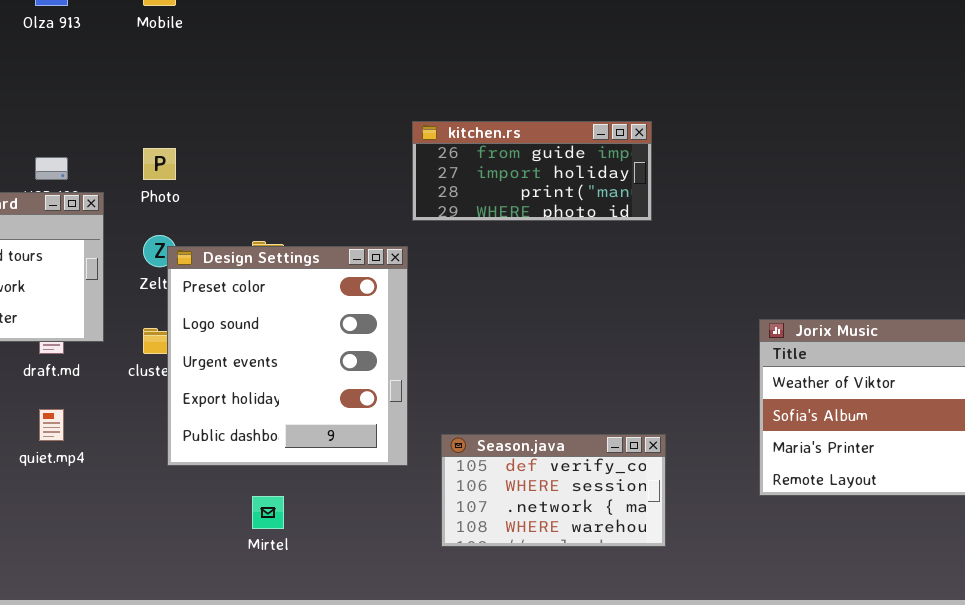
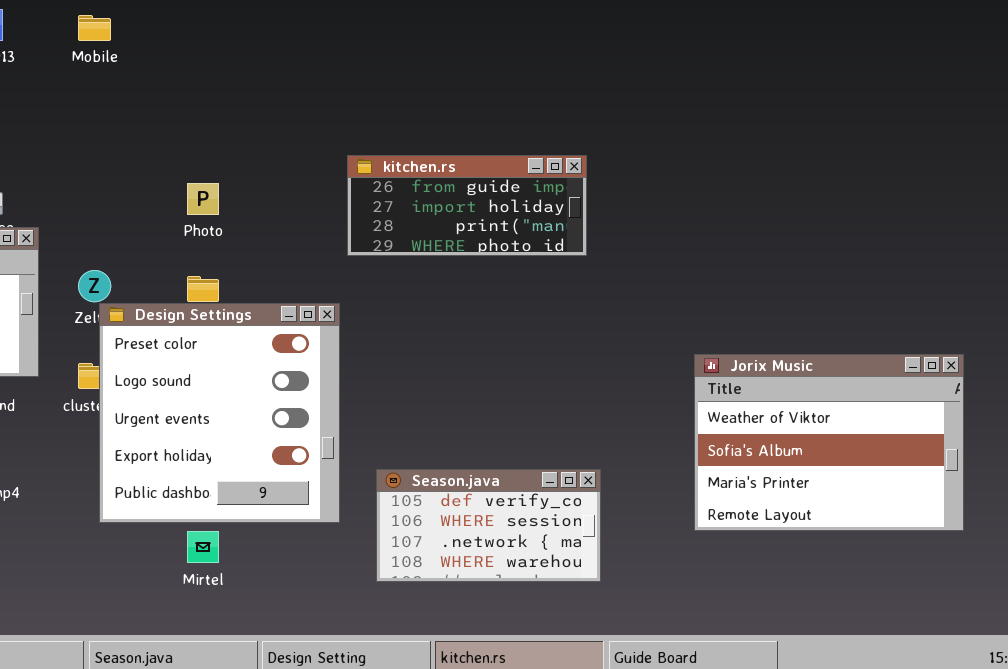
Photo: [143,148,176,180] -> [187,183,219,215], moved
Design Settings: [167,246,408,466] -> [99,303,340,523], moved

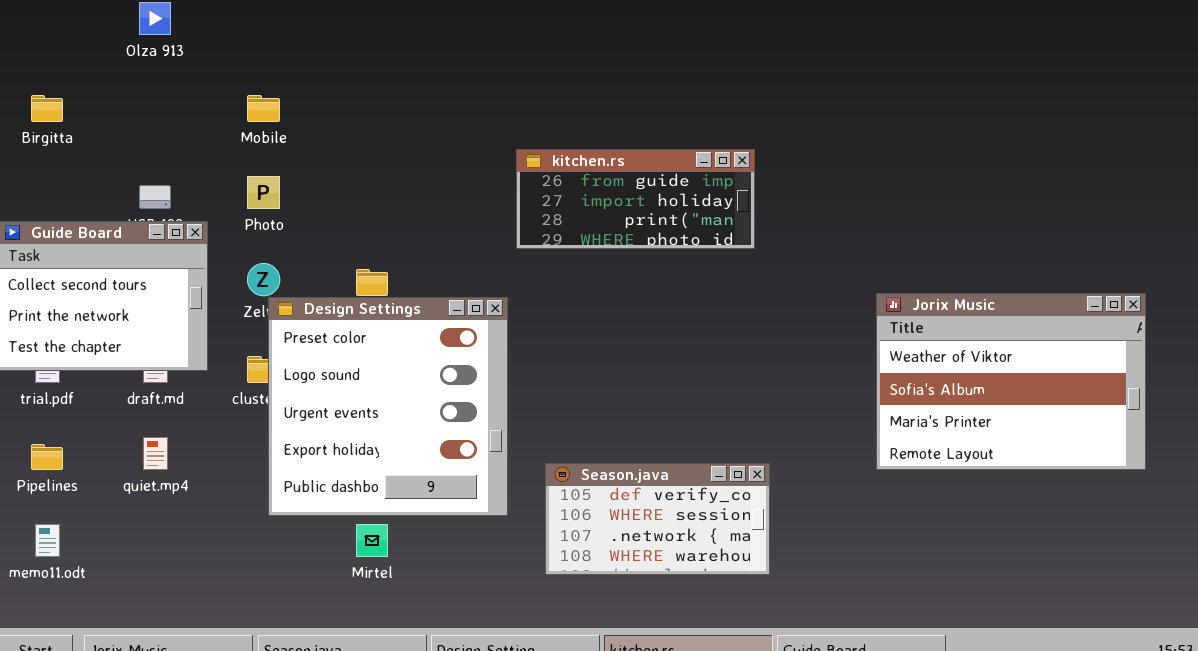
Mobile: [78,15,111,41] -> [247,95,280,122], moved
Photo: [187,183,219,215] -> [247,176,280,209], moved
Jorix Music: [694,354,964,531] -> [876,293,1146,470], moved

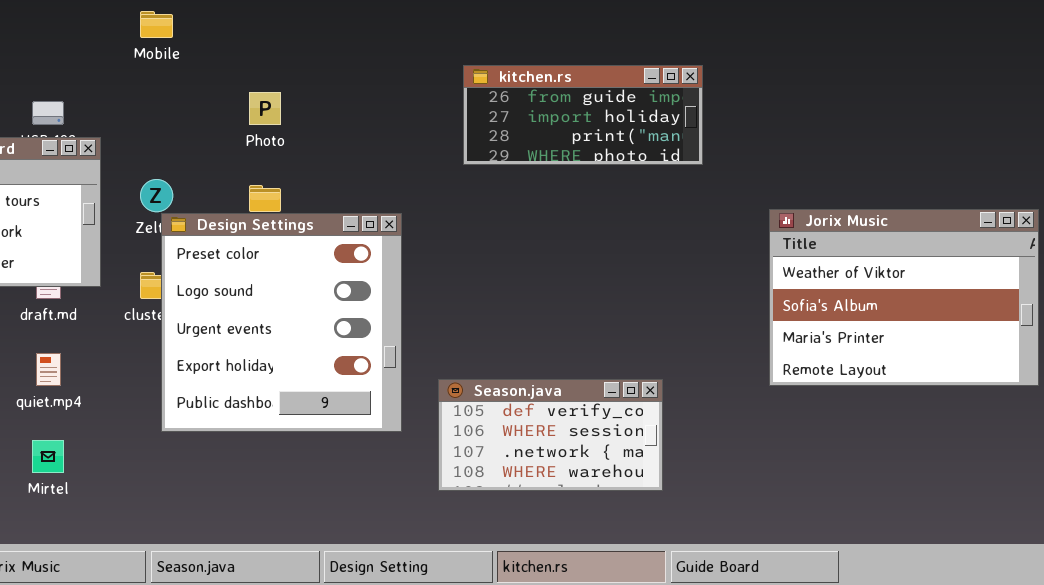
kitchen.rs: [516,149,755,249] -> [463,65,703,165], moved
Photo: [247,176,280,209] -> [249,92,281,125], moved
Mirtel: [356,524,388,557] -> [32,440,64,473], moved

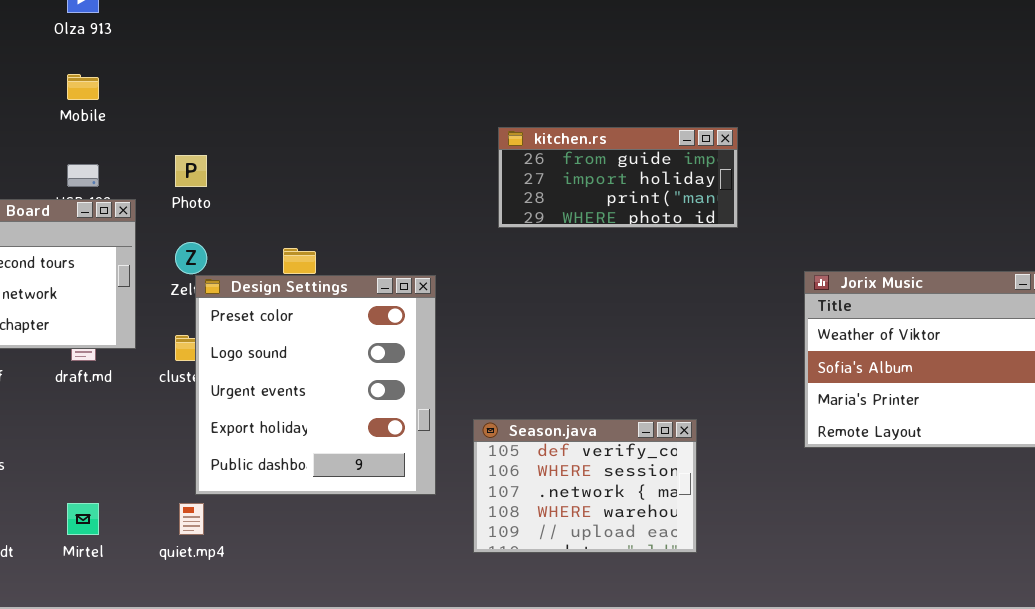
Mobile: [140,11,173,38] -> [67,74,99,100], moved
Photo: [249,92,281,125] -> [175,155,207,187], moved
quiet.mp4: [36,353,61,386] -> [179,503,204,535], moved
Season.java: [438,379,663,491] -> [473,419,697,553], resized

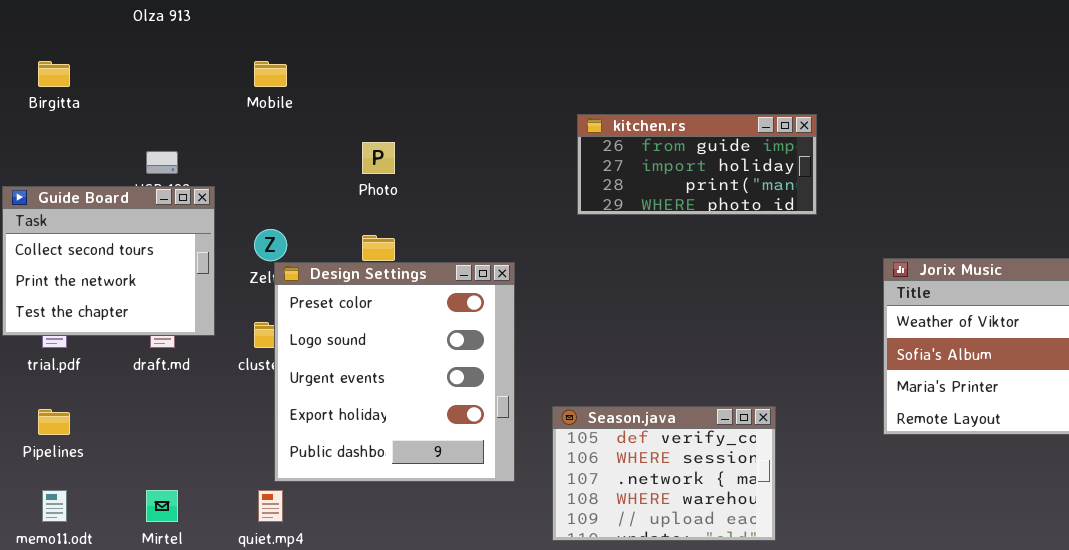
Mobile: [67,74,99,100] -> [254,61,287,87], moved
Photo: [175,155,207,187] -> [362,142,395,174], moved

